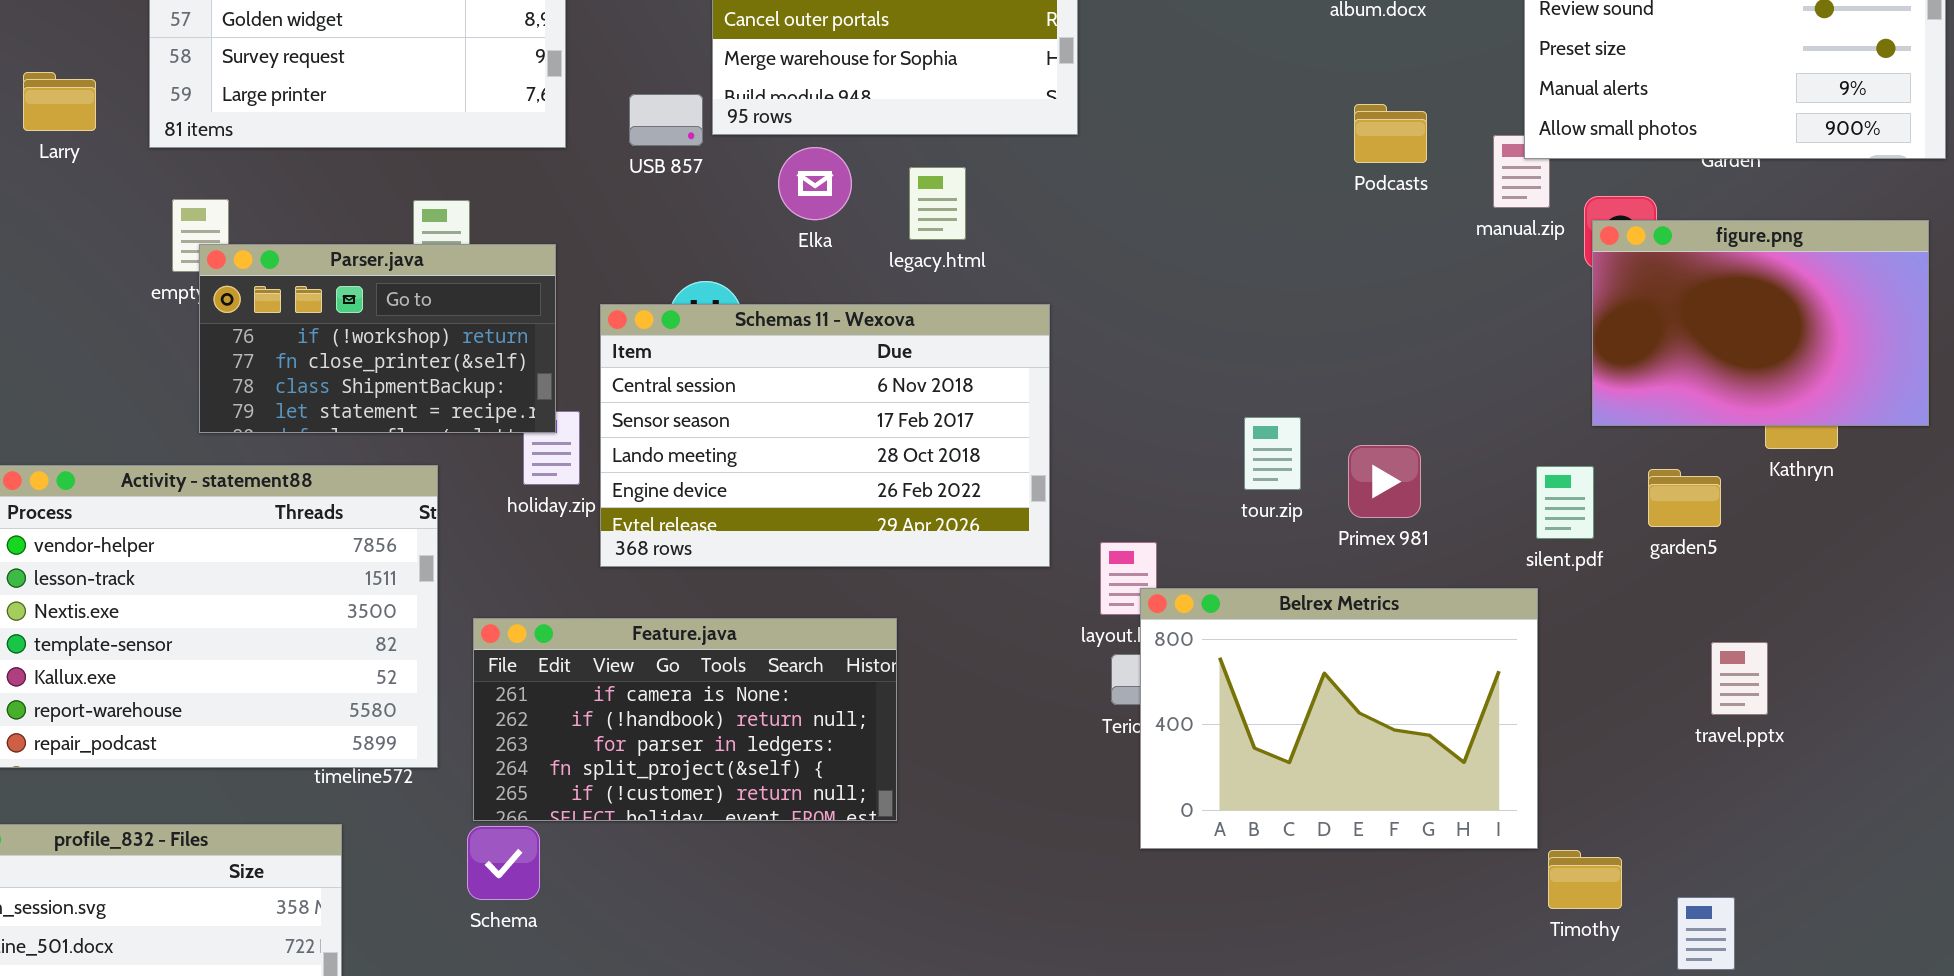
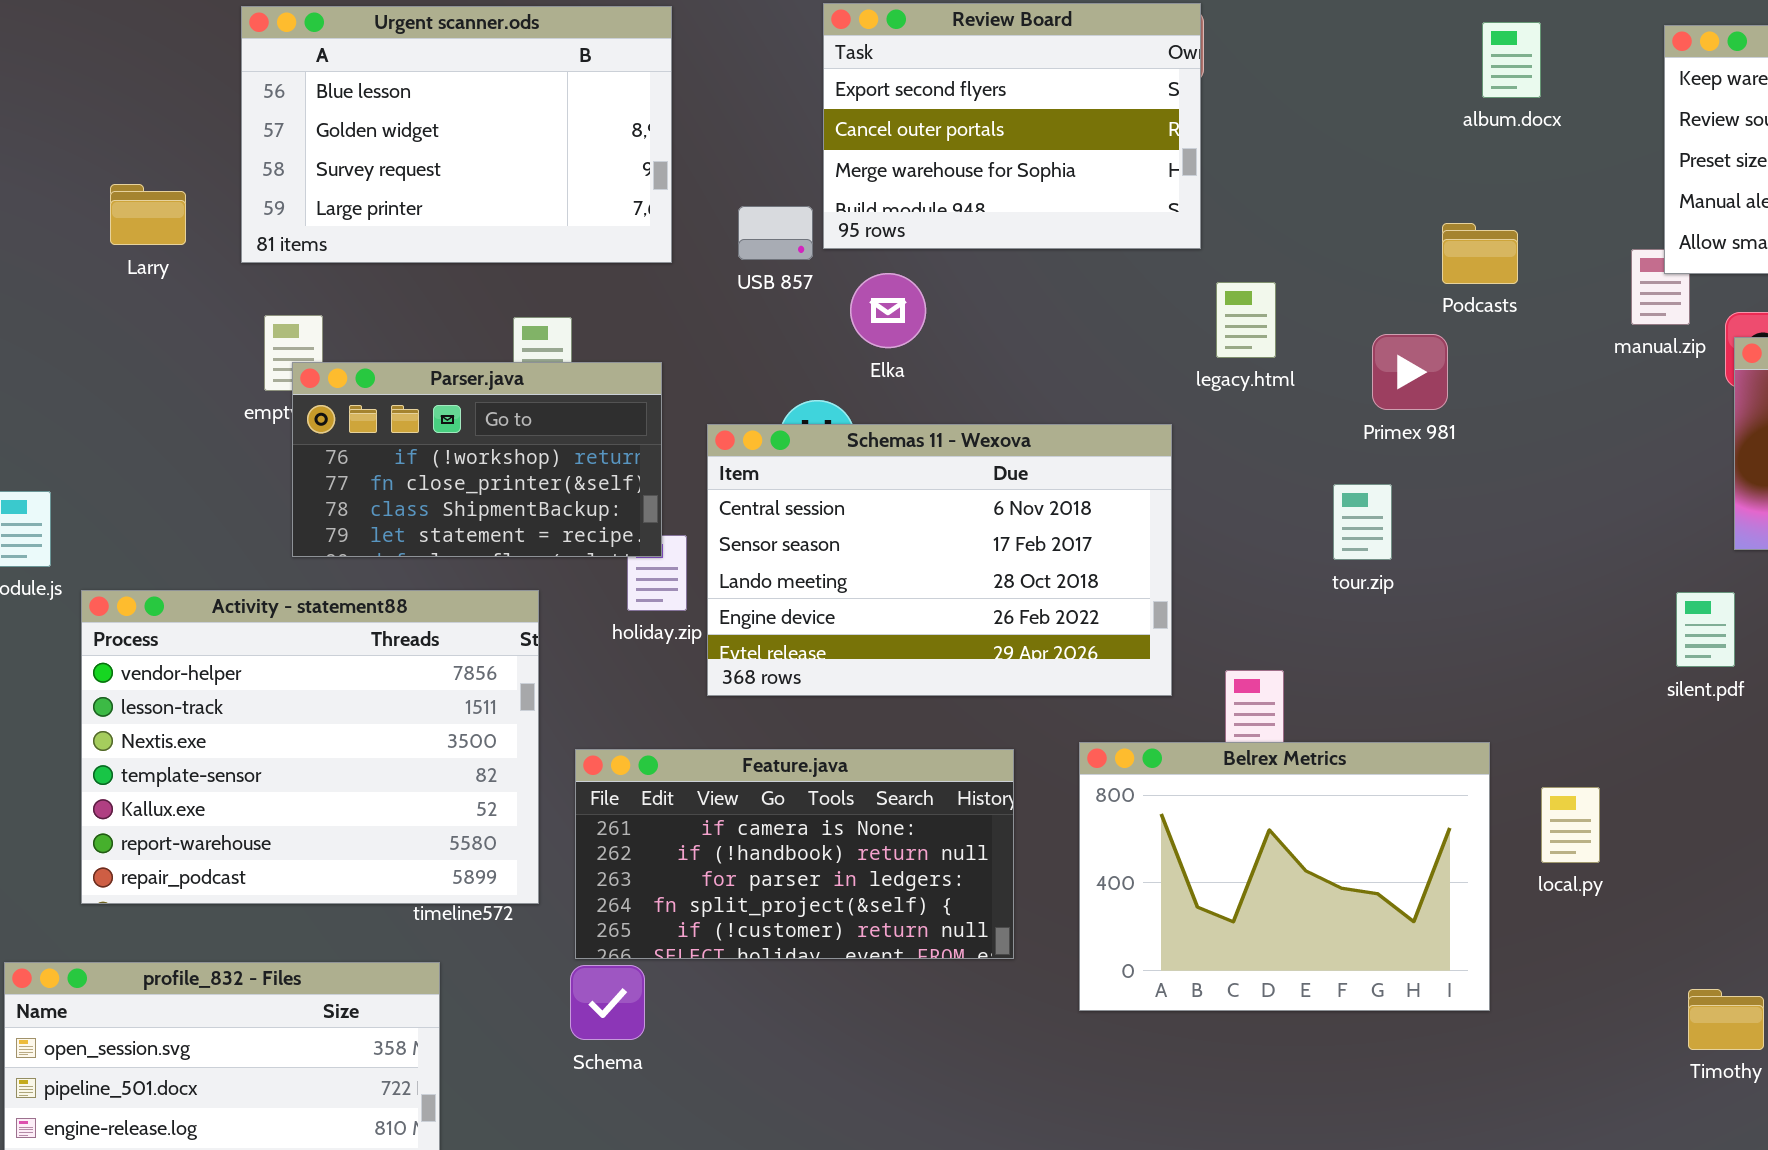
Podcasts: [1354,104,1427,163] -> [1442,223,1518,284], moved
Elka: [778,147,852,220] -> [850,273,926,348], moved
legacy.html: [909,167,966,240] -> [1216,282,1276,358], moved
tour.zip: [1244,417,1301,490] -> [1333,484,1392,560], moved
Primex 981: [1348,445,1421,518] -> [1372,334,1448,410], moved
Belrex Metrics: [1140,588,1538,849] -> [1079,742,1490,1011], moved

